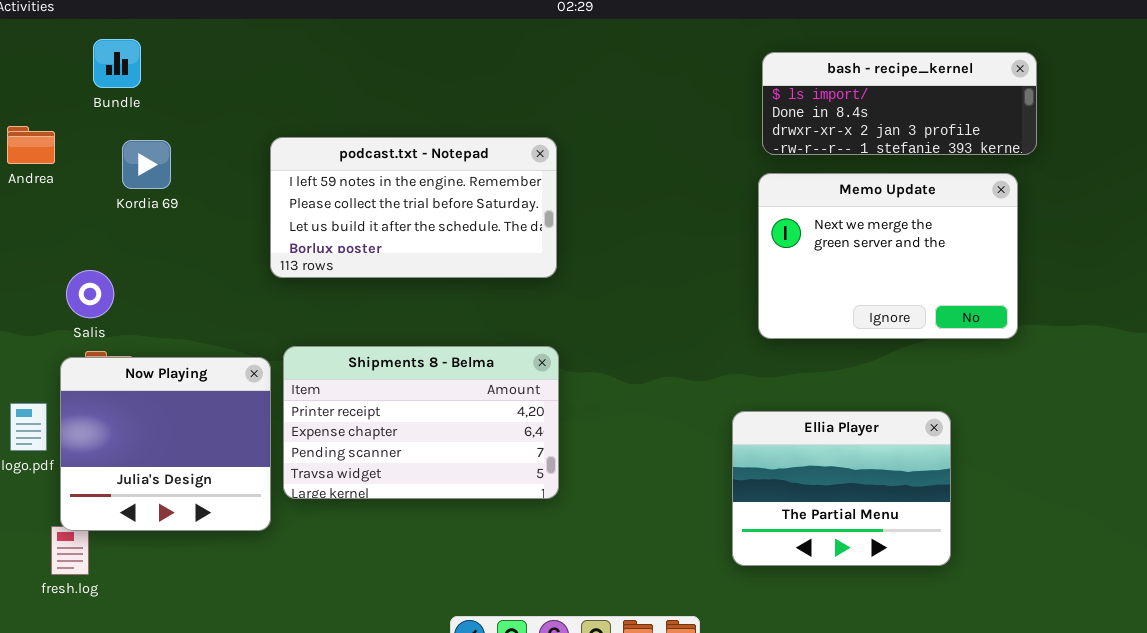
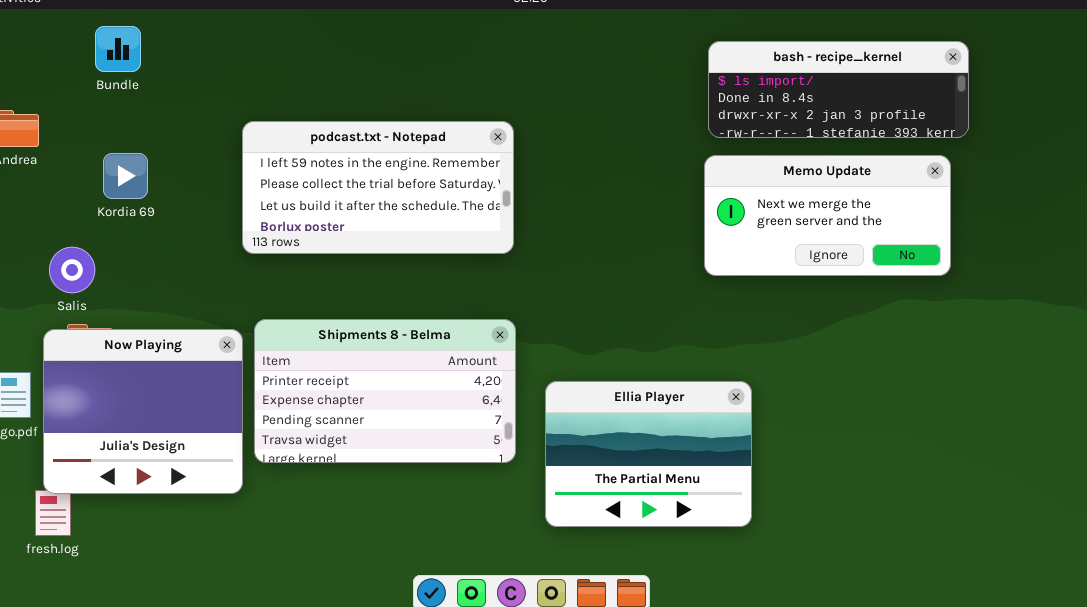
Bundle: [93,39,141,88] -> [95,26,141,72], moved
Kordia 69: [122,140,171,189] -> [103,153,148,199], moved
Memo Update: [758,173,1018,339] -> [704,155,951,276], resized
Ellia Player: [732,411,951,566] -> [545,381,752,527], moved

